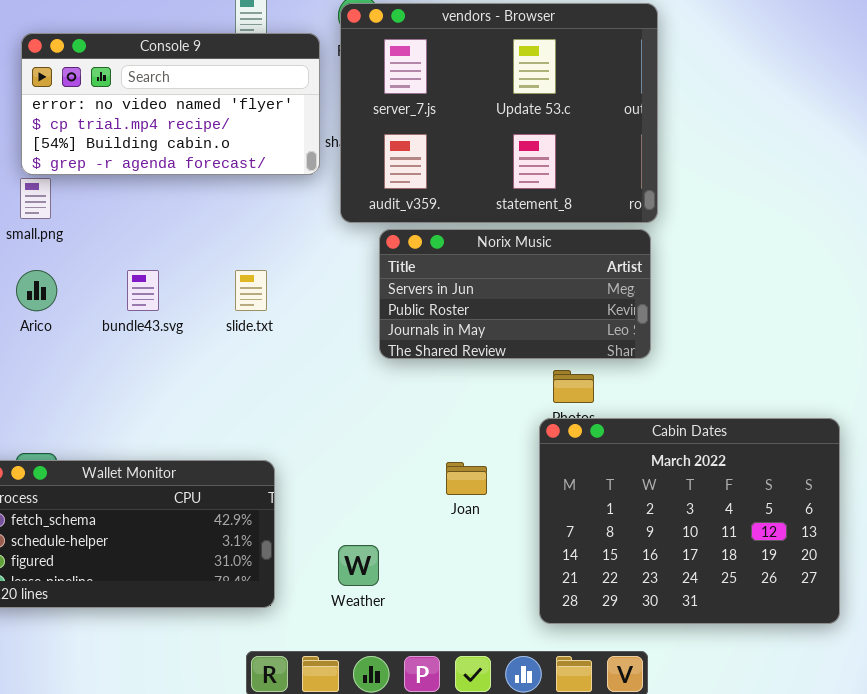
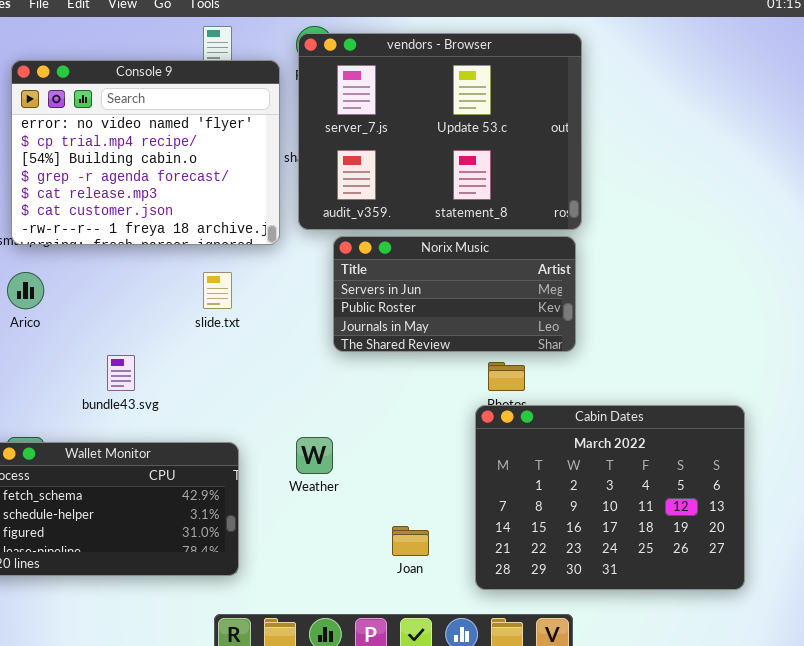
Console 9: [21,33,320,175] -> [11,60,280,245], resized
bundle43.svg: [127,270,159,311] -> [107,355,135,391], moved
Joan: [446,462,487,495] -> [392,526,429,556], moved
Weather: [338,545,379,586] -> [296,437,333,474], moved

